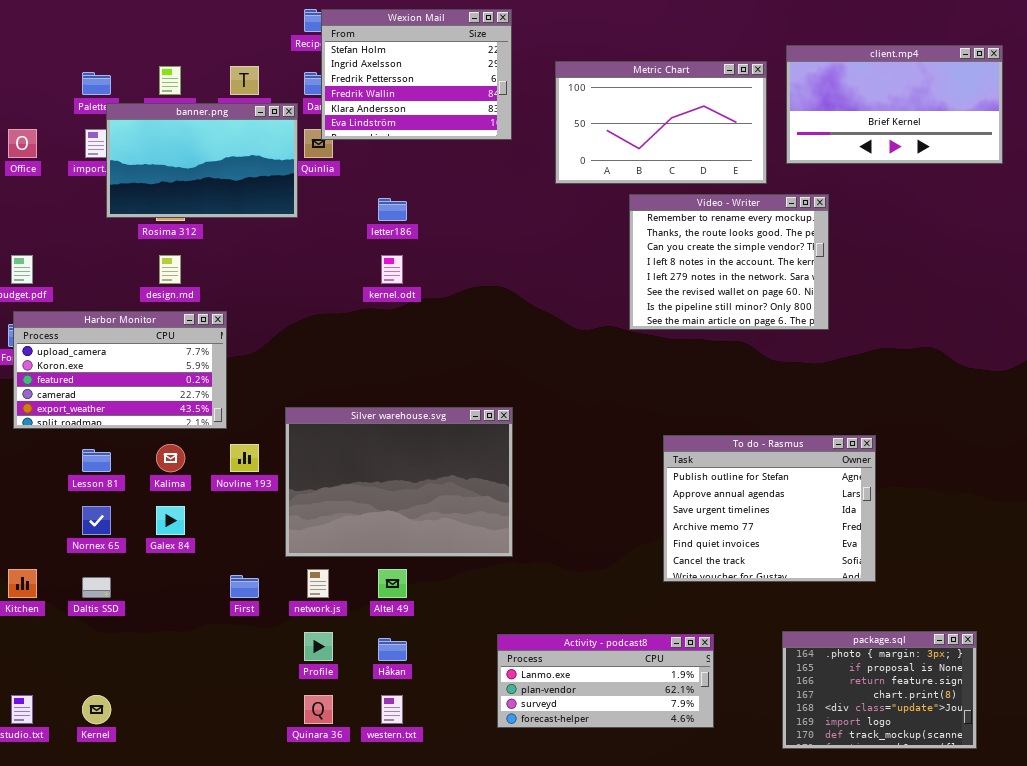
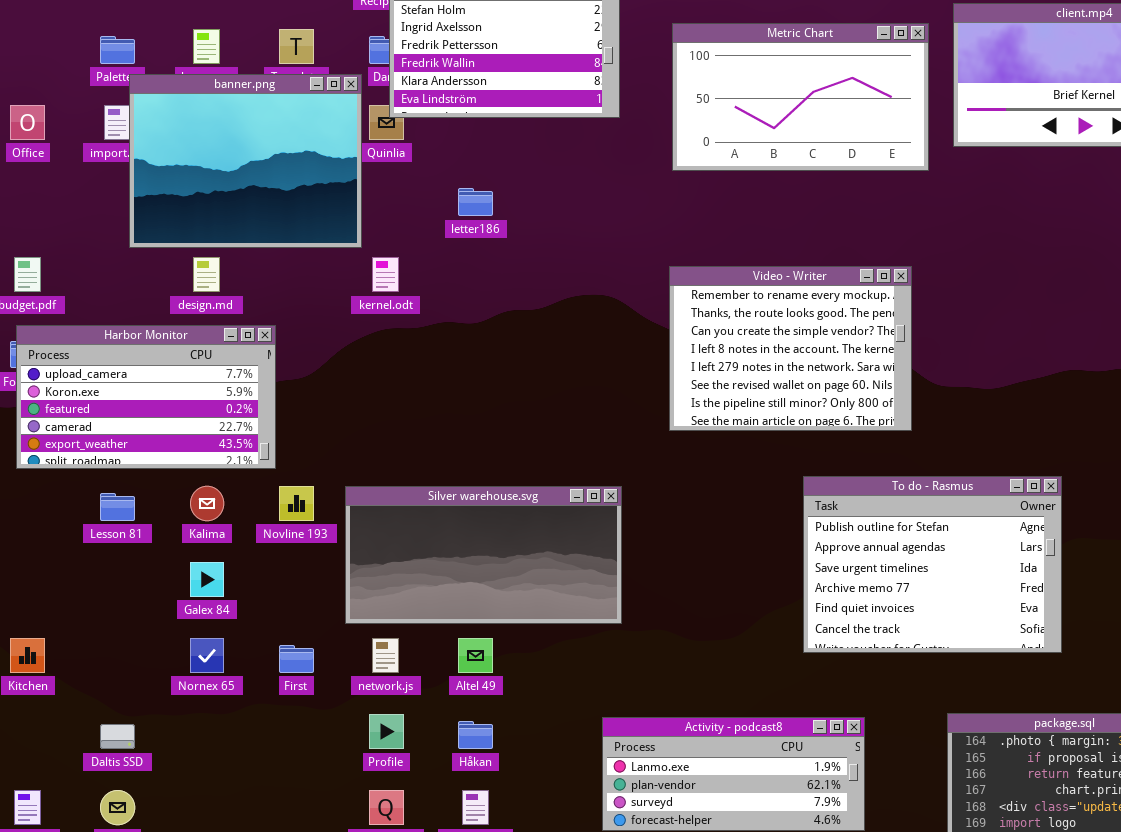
banner.png: [106,103,298,218] -> [129,74,362,248], resized
Video - Writer: [629,194,829,330] -> [669,266,912,431], moved
kernel.odt: [381,255,403,284] -> [372,257,399,292], moved
Silver warehouse.svg: [285,407,513,557] -> [345,486,622,624], resized
Nornex 65: [82,506,111,535] -> [190,638,224,673], moved
Daltis SSD: [82,577,111,598] -> [100,724,135,749], moved

